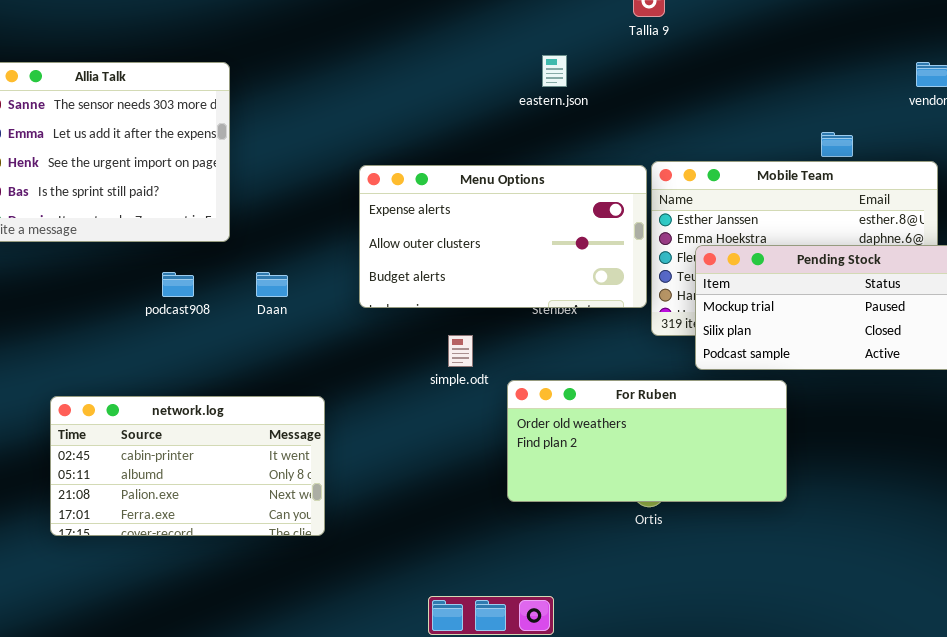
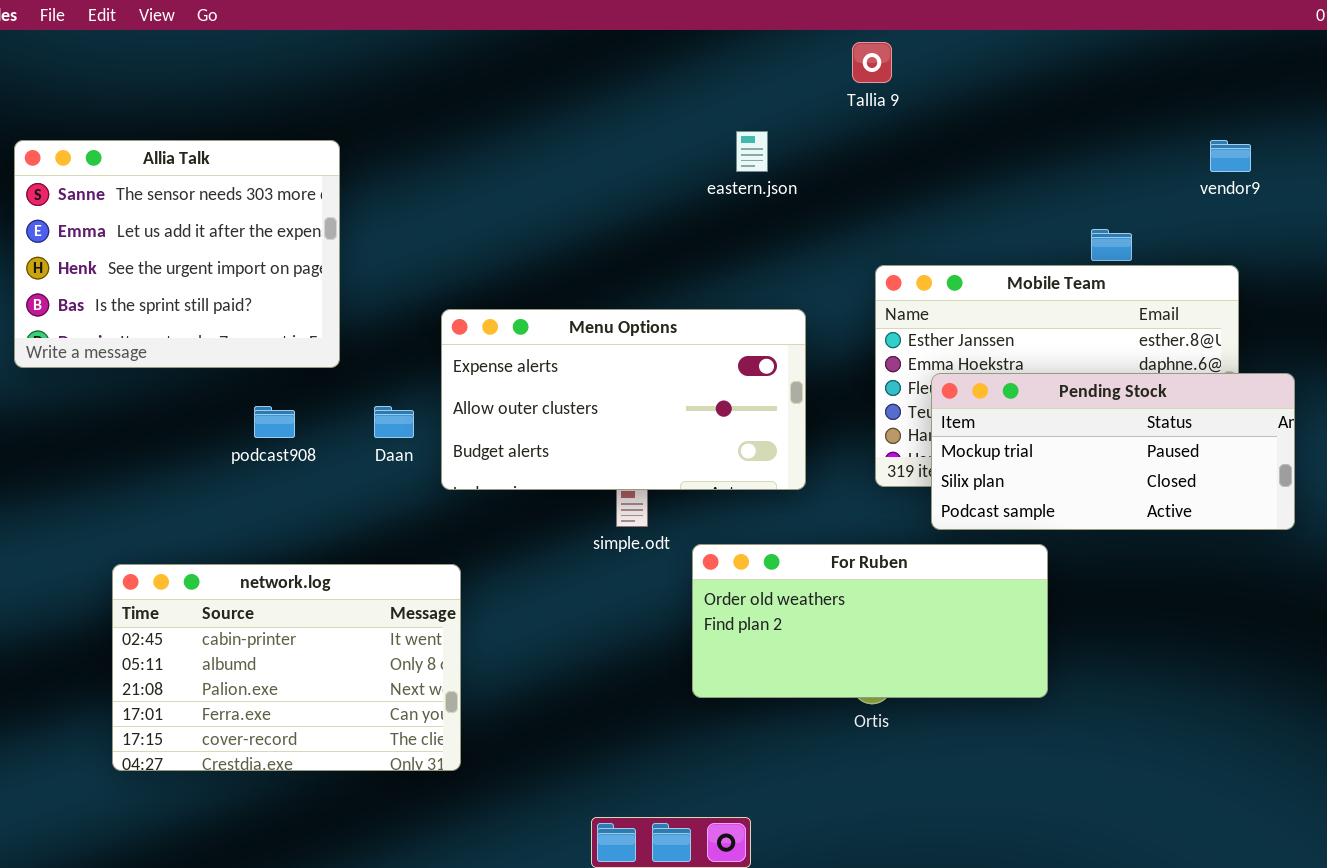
Menu Options: [359,165,647,308] -> [441,309,806,490], moved
network.log: [50,396,325,536] -> [112,564,461,771], resized

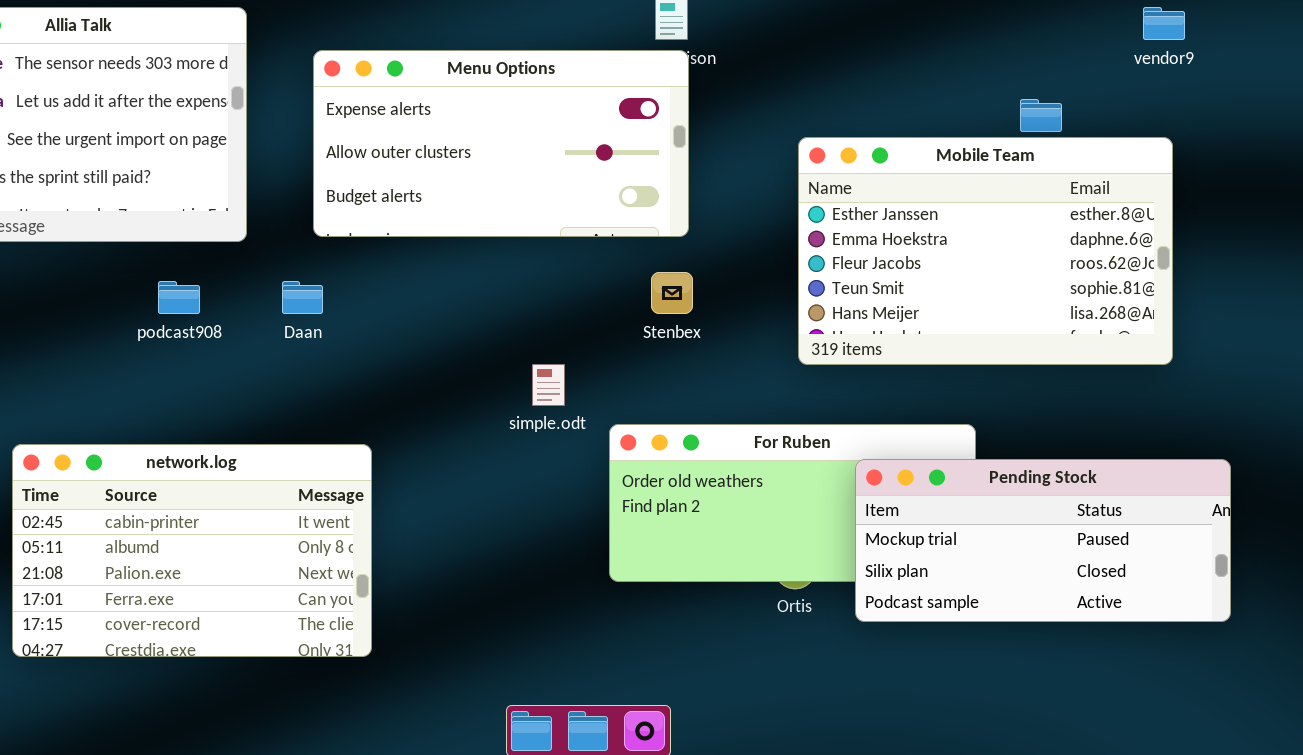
Menu Options: [441,309,806,490] -> [313,50,689,237], moved
Pending Stock: [931,373,1295,530] -> [855,459,1231,622], moved

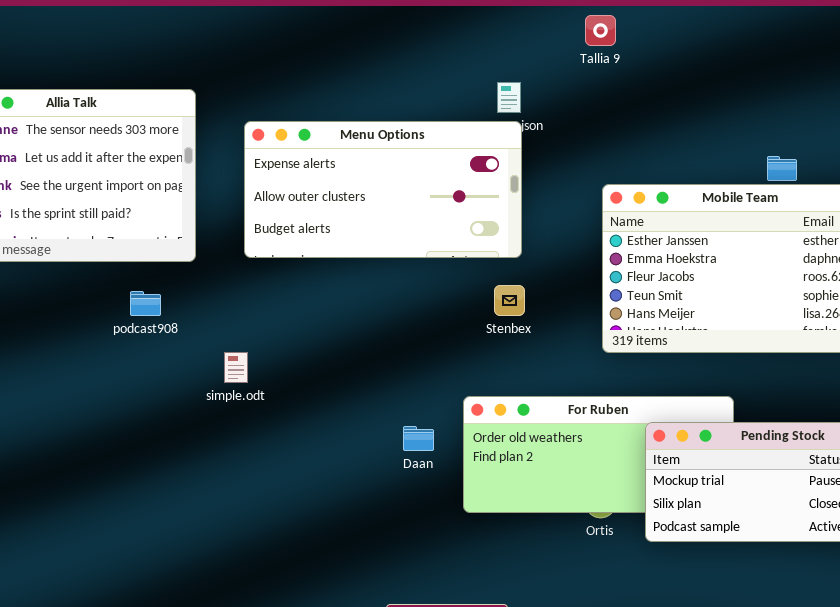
Daan: [282,281,323,314] -> [403,426,434,451], moved
simple.odt: [532,364,565,406] -> [224,352,248,383], moved
network.log: [12,444,372,657] -> none, closed

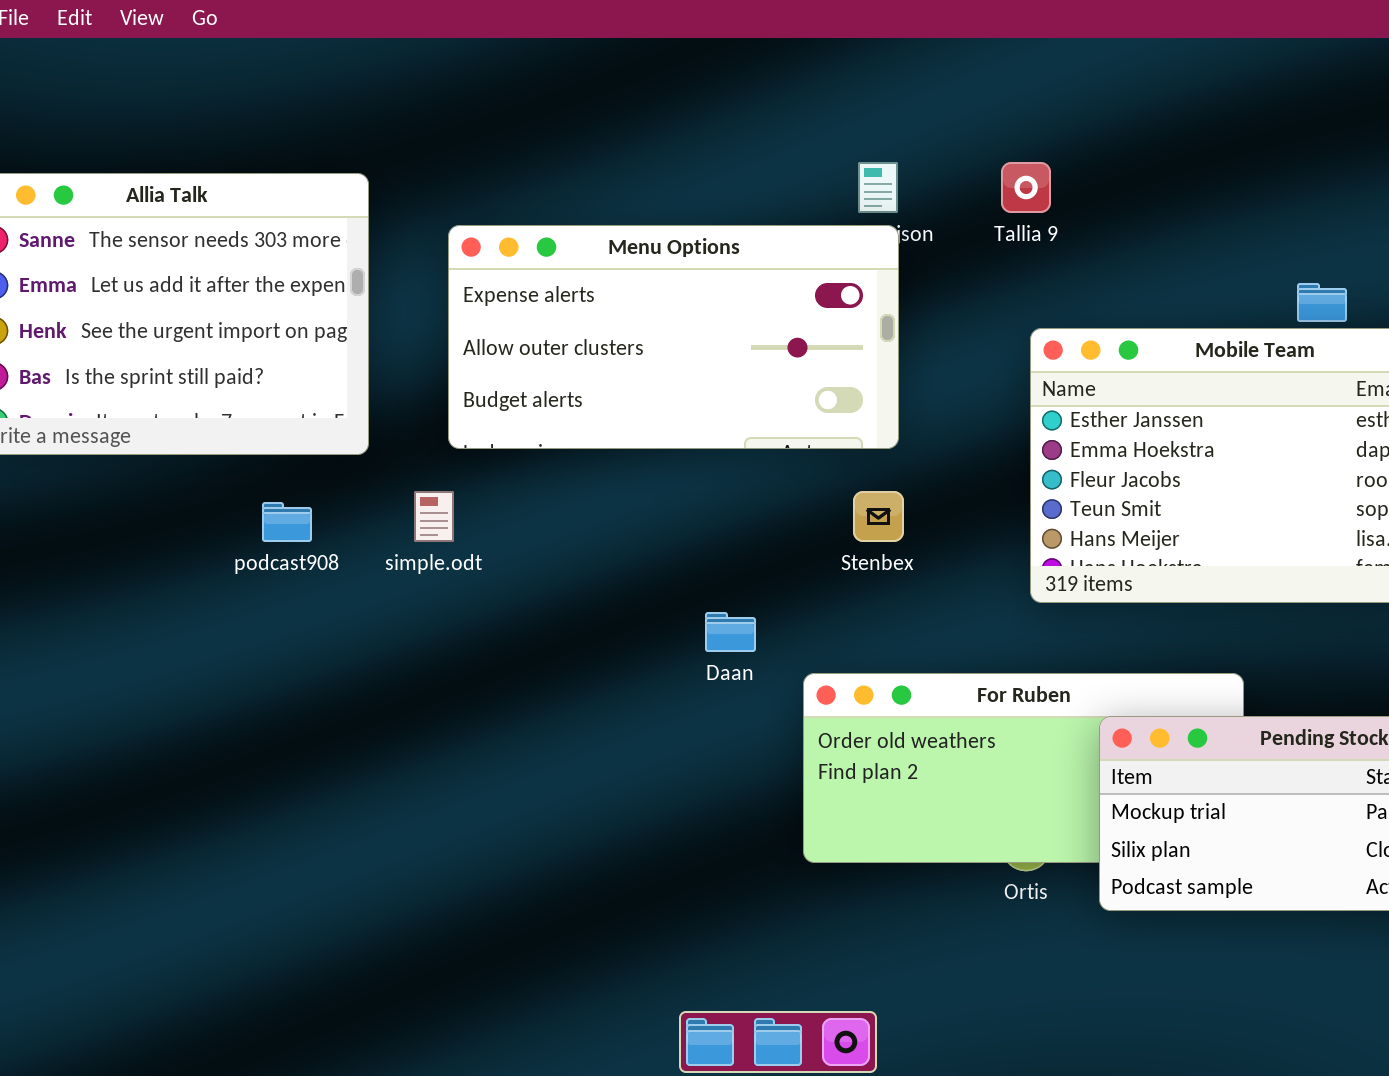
Tallia 9: [585,15,616,46] -> [1001,162,1051,213], moved
simple.odt: [224,352,248,383] -> [414,491,454,542], moved
Daan: [403,426,434,451] -> [705,612,756,652], moved

